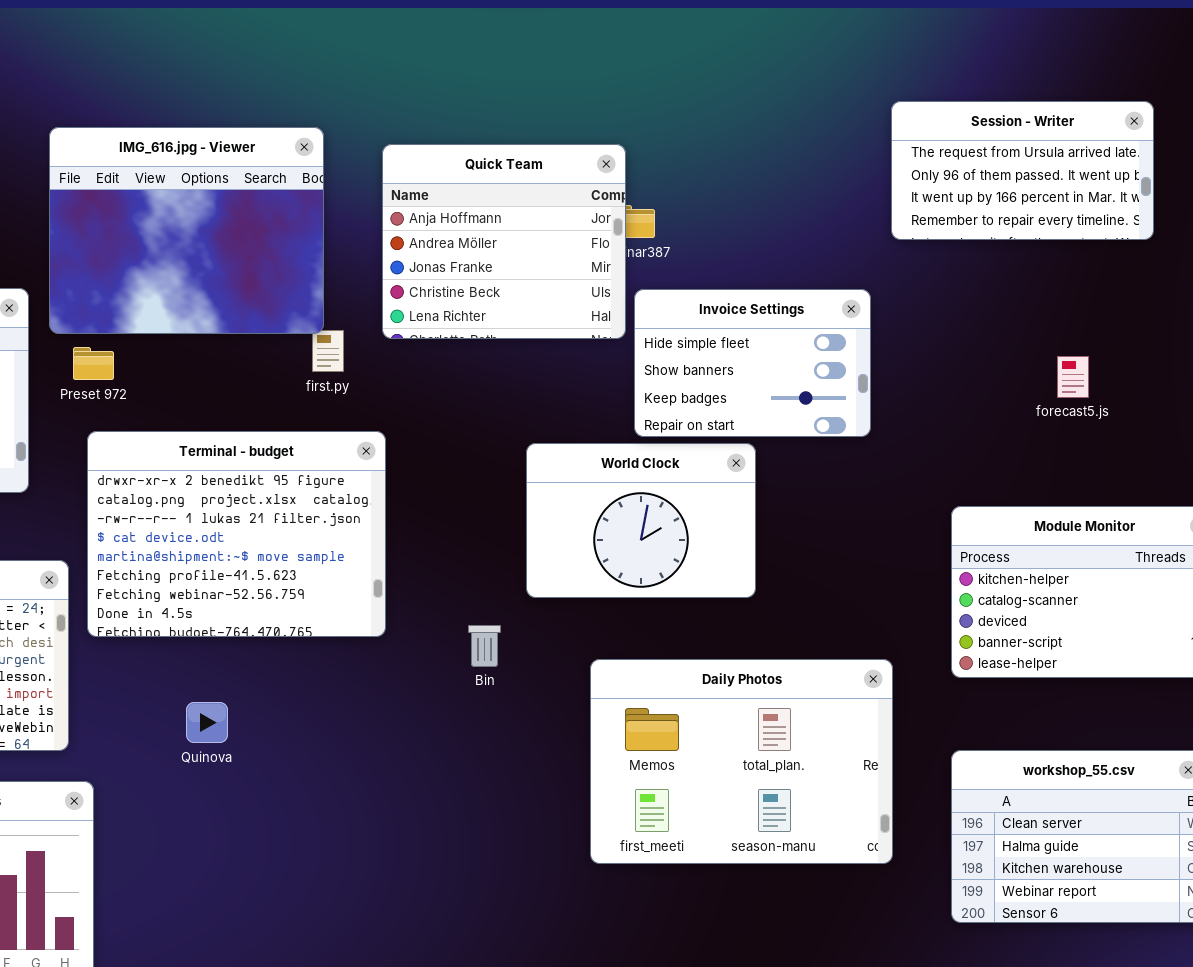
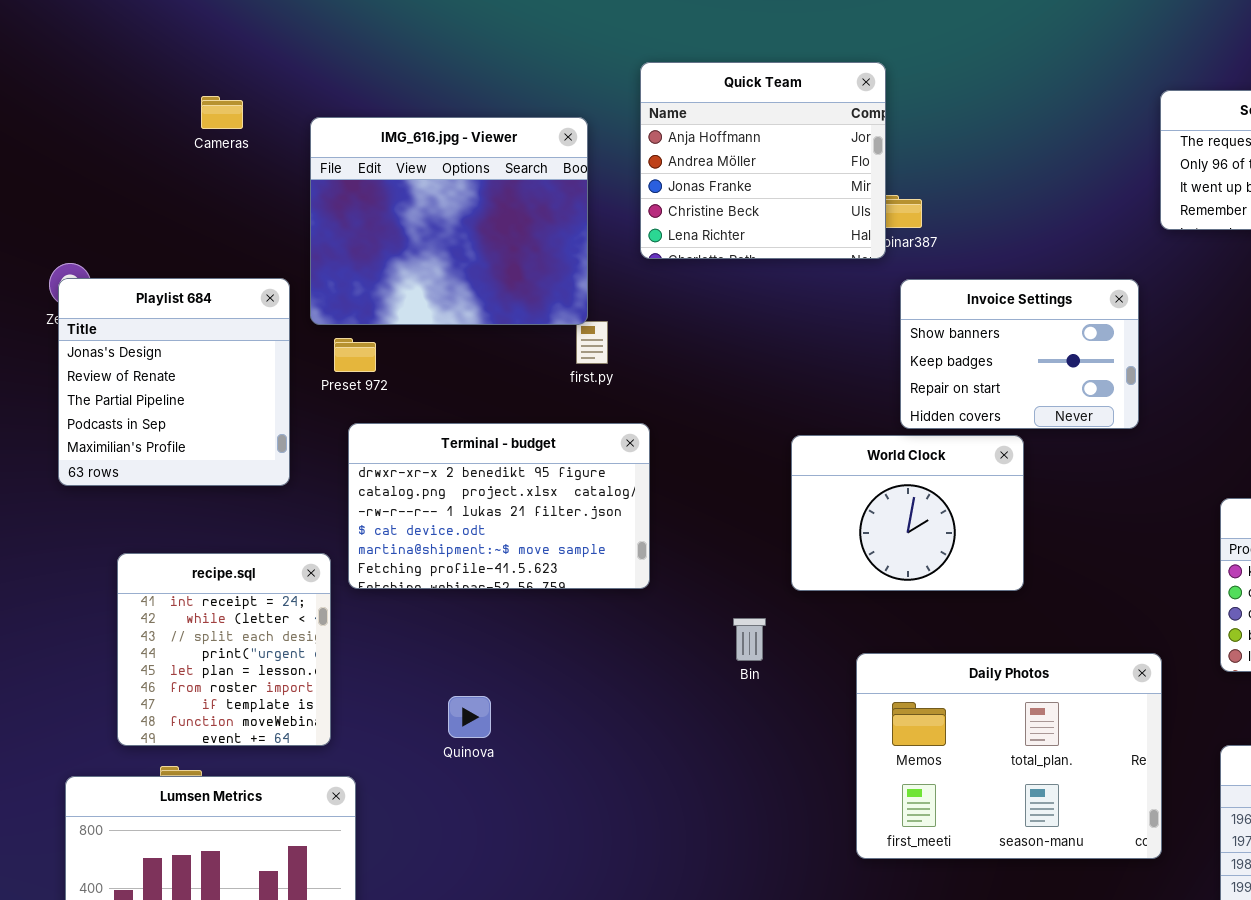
Quick Team: [382,144,626,339] -> [640,62,886,259], moved
Invoice Settings: [634,289,871,437] -> [900,279,1139,429], scrolled down 1 row
Terminal - budget: [87,431,386,637] -> [348,423,650,589], resized

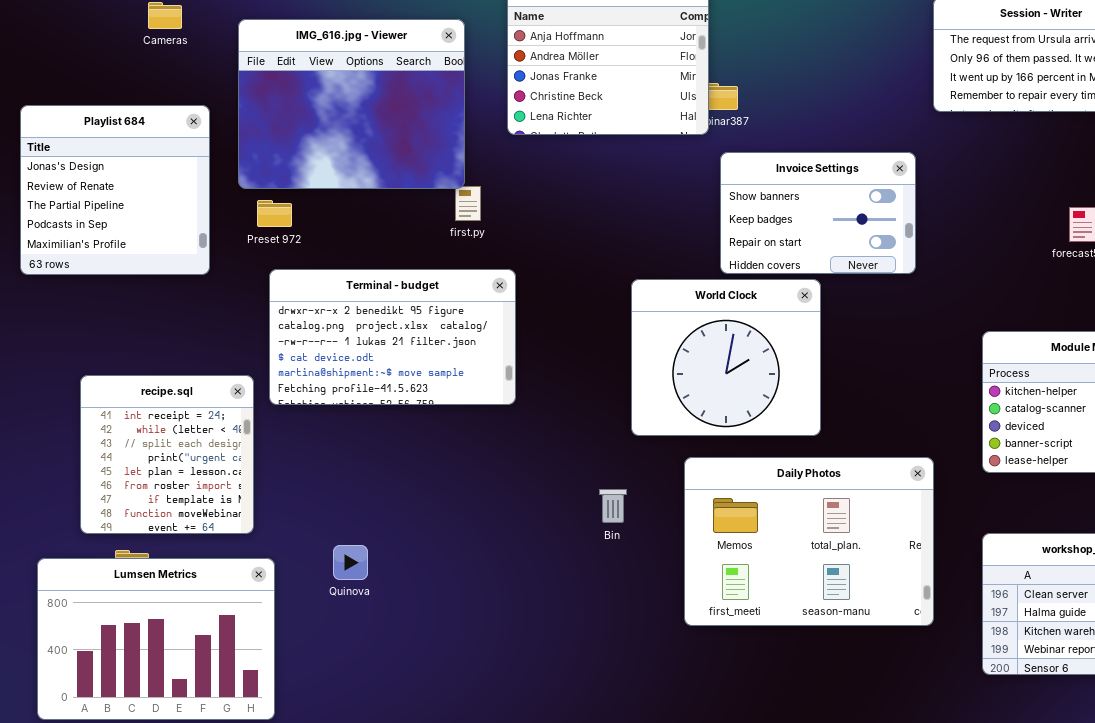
Playlist 684: [58,278,290,486] -> [20,105,210,275], moved
World Clock: [791,435,1024,591] -> [631,279,821,436], resized
Bin: [733,618,766,661] -> [599,489,627,523], moved
Quinova: [448,696,491,738] -> [333,545,368,580], moved

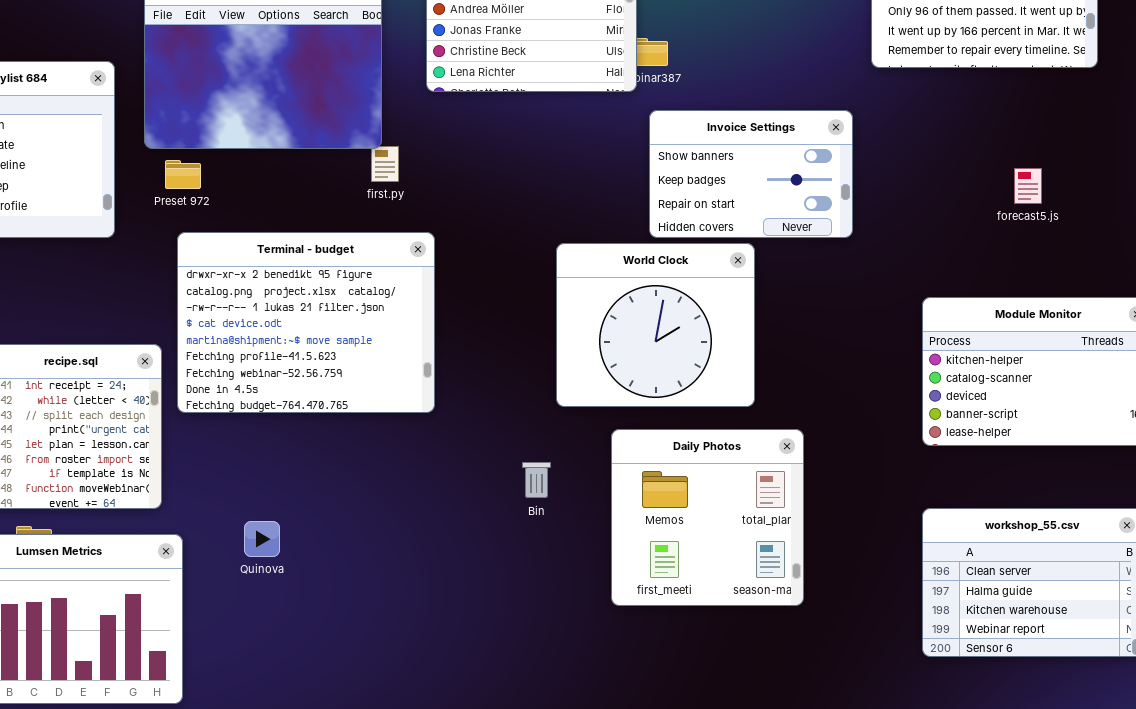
Terminal - budget: [269,269,516,405] -> [177,232,435,413], resized
Daily Photos: [684,457,934,626] -> [611,429,804,606], resized

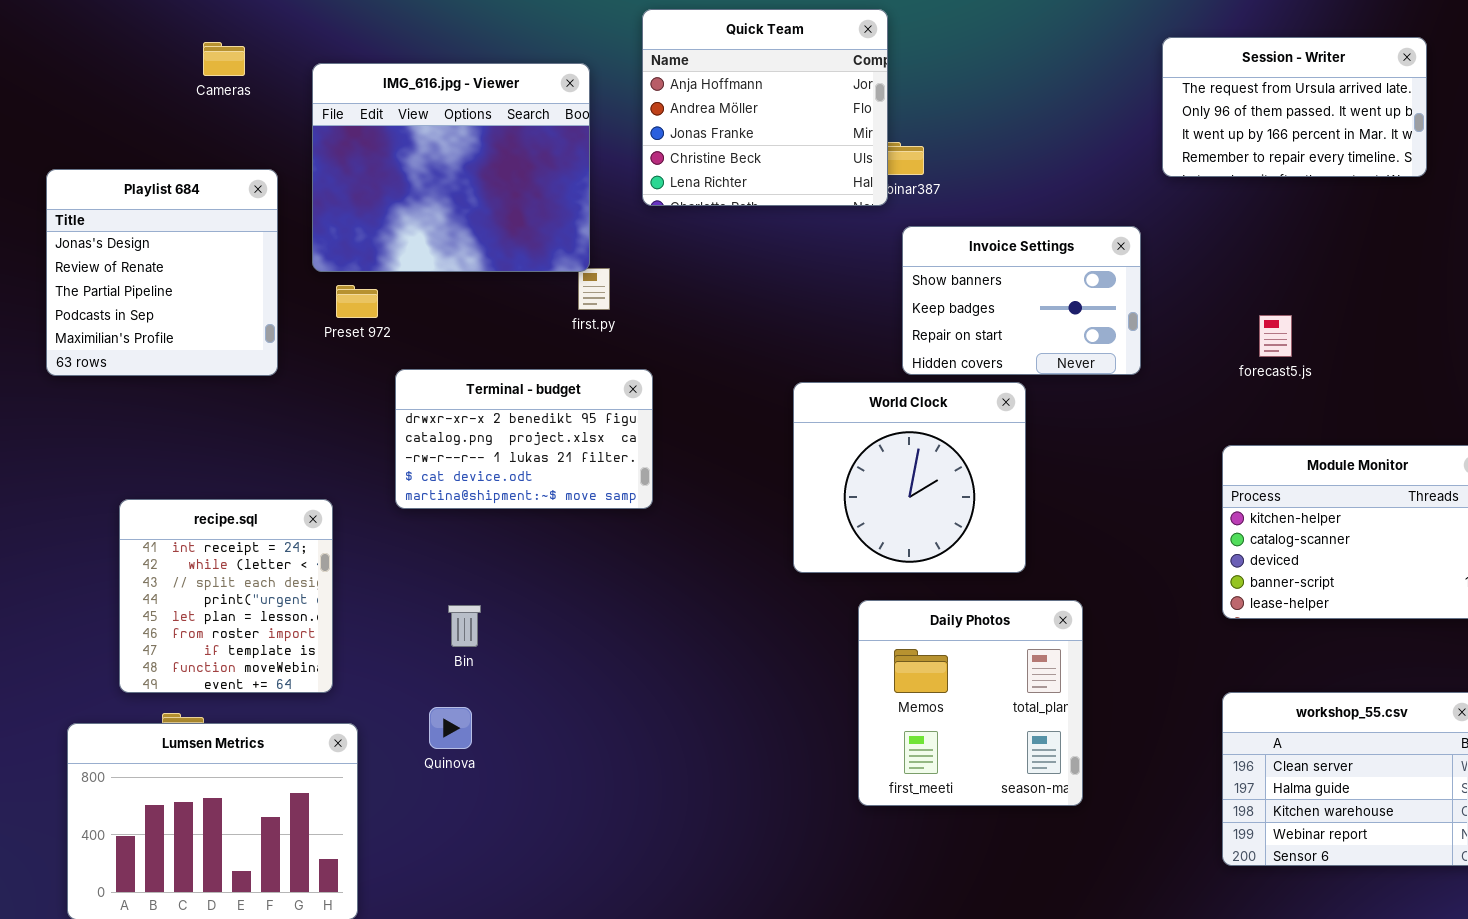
forecast5.js: [1014,168,1042,204] -> [1259,315,1292,357], moved
Terminal - budget: [177,232,435,413] -> [395,369,653,509], resized
Bin: [522,462,551,498] -> [448,605,481,647], moved

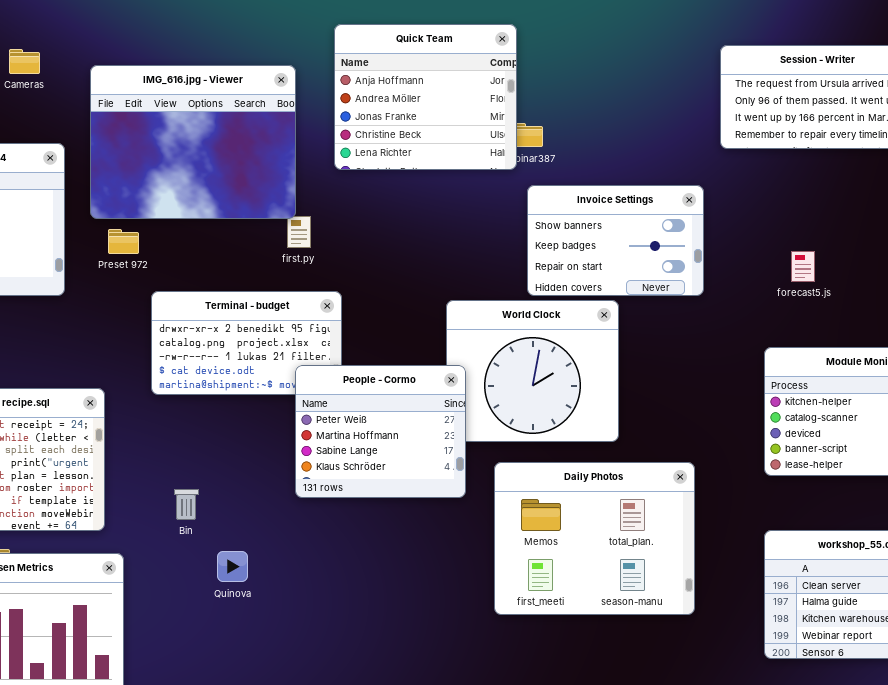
People - Cormo: none -> [295,365,466,498], opened
Daily Photos: [858,600,1083,806] -> [494,462,695,615], resized
Bin: [448,605,481,647] -> [174,489,199,520], moved
Quinova: [429,707,472,749] -> [217,551,248,582], moved

